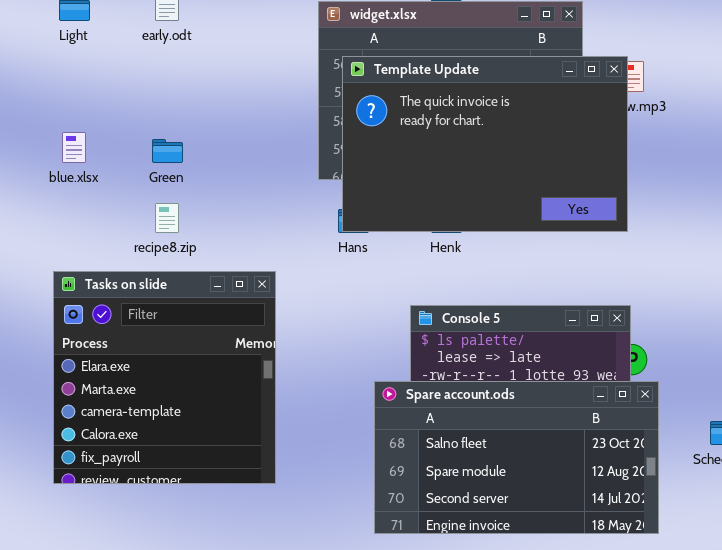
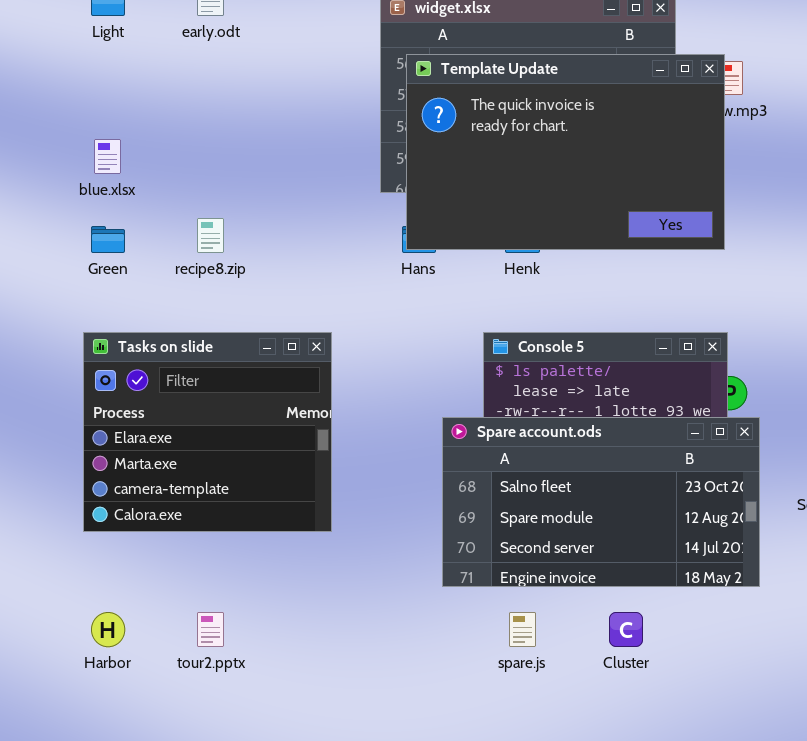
Green: [152,139,183,163] -> [91,226,125,253], moved
Tasks on slide: [53,271,276,484] -> [83,332,332,532], resized

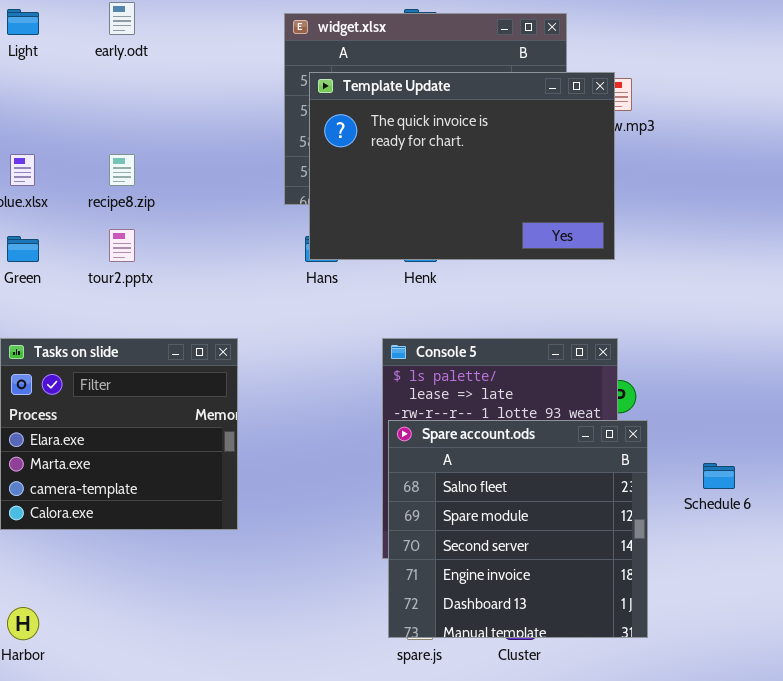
recipe8.zip: [197,218,224,253] -> [109,154,135,186], moved
Spare account.ods: [442,417,760,587] -> [388,420,648,638], resized
tour2.pptx: [197,612,224,647] -> [109,229,135,262], moved

